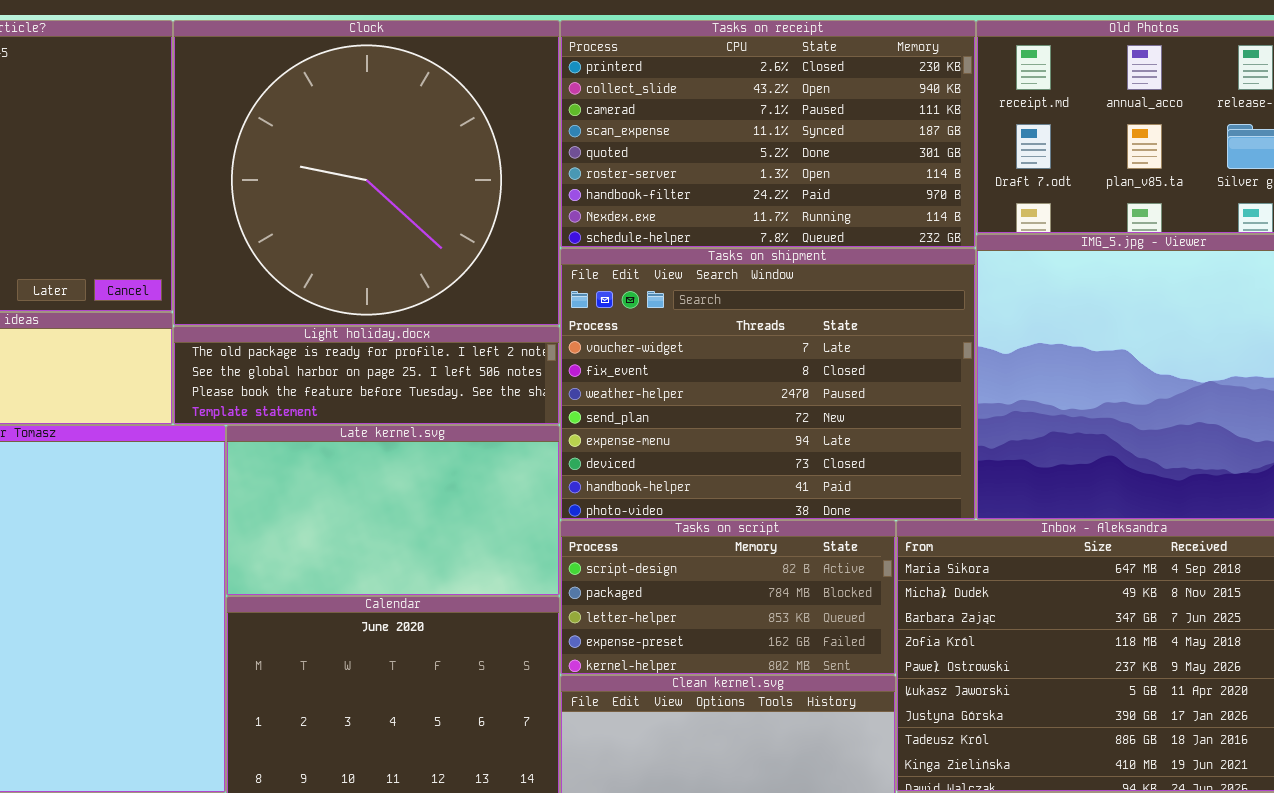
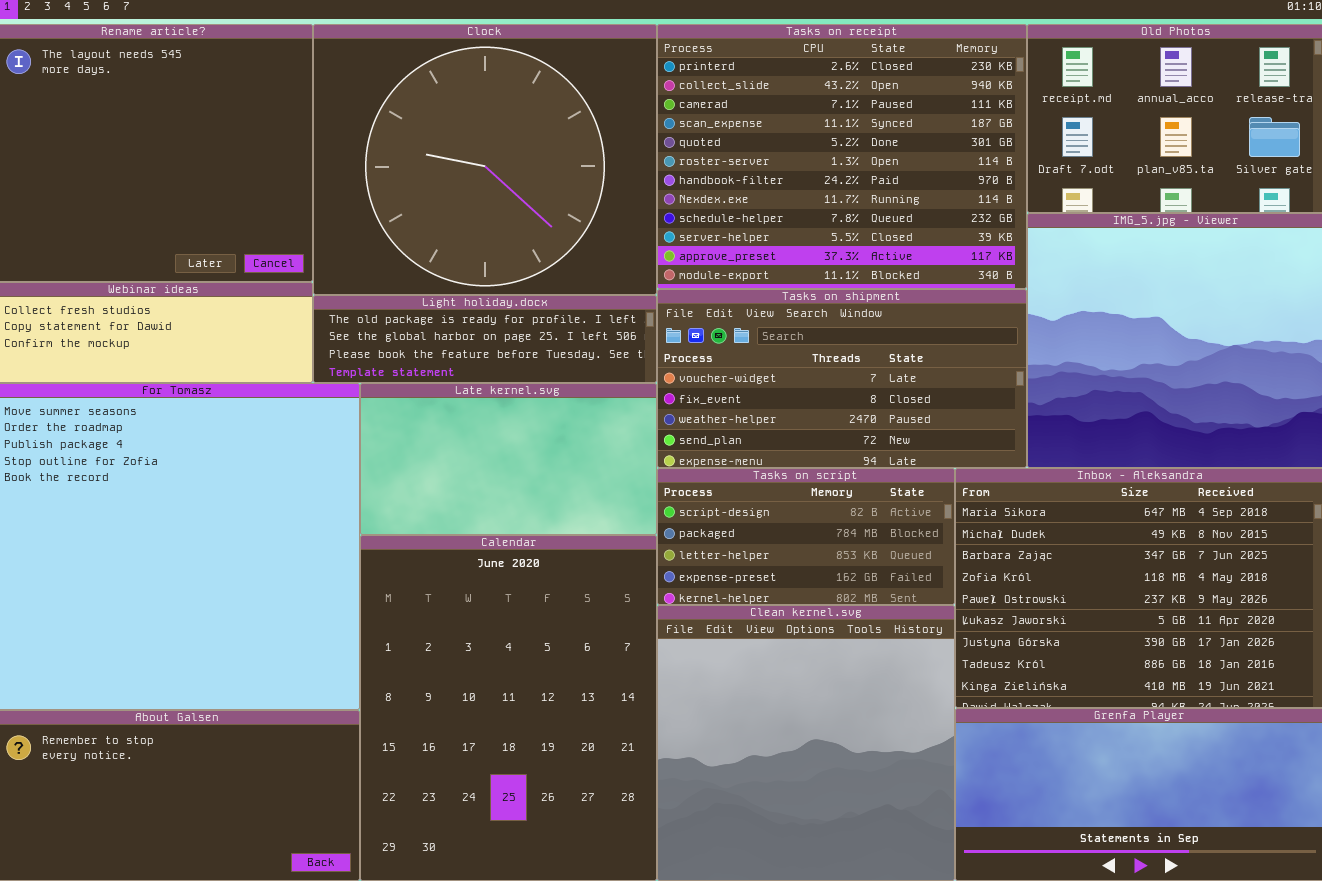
Tasks on receipt: [560,20,976,248] -> [657,24,1027,289], resized
Tasks on shipment: [560,248,976,520] -> [657,289,1027,468], resized

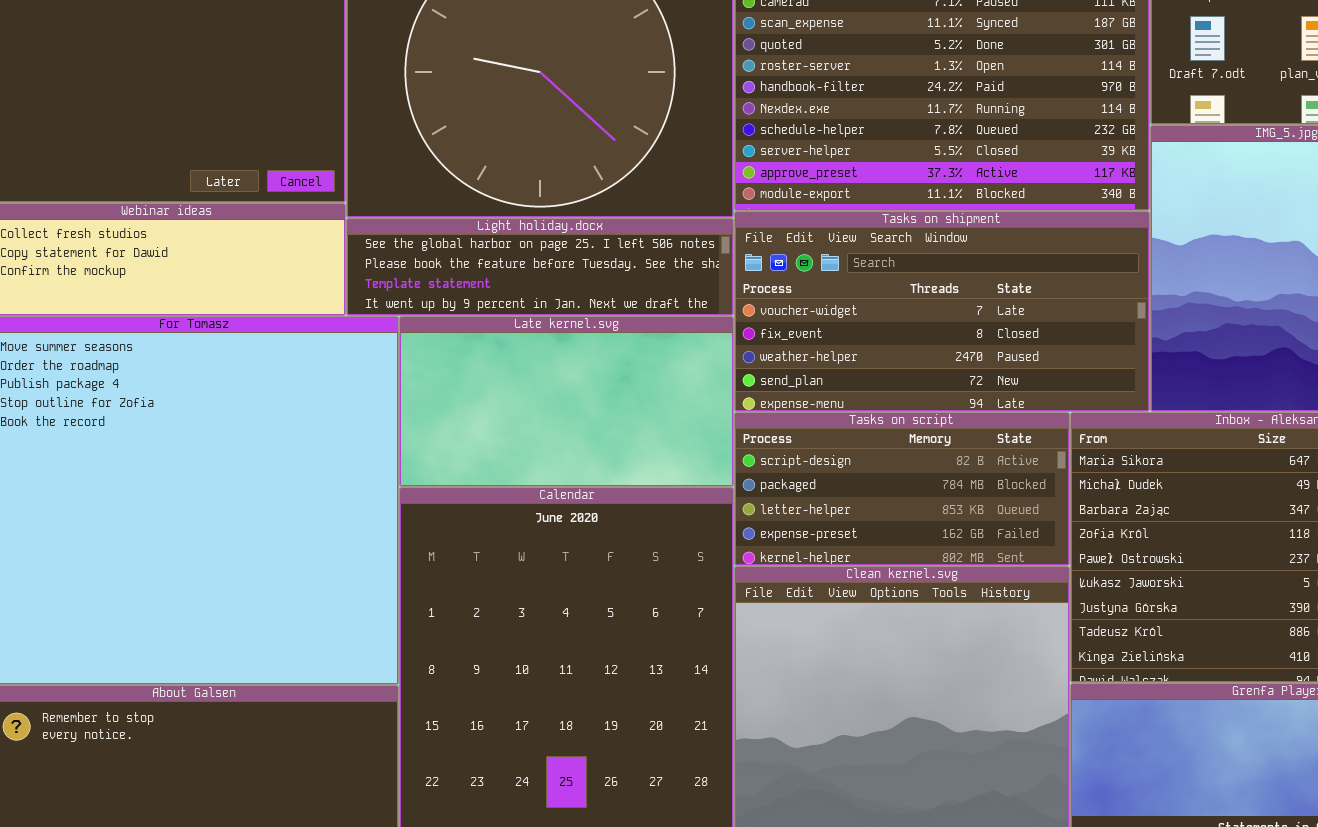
Light holiday.docx: [313,295,657,383] -> [346,218,734,316], scrolled down 1 row

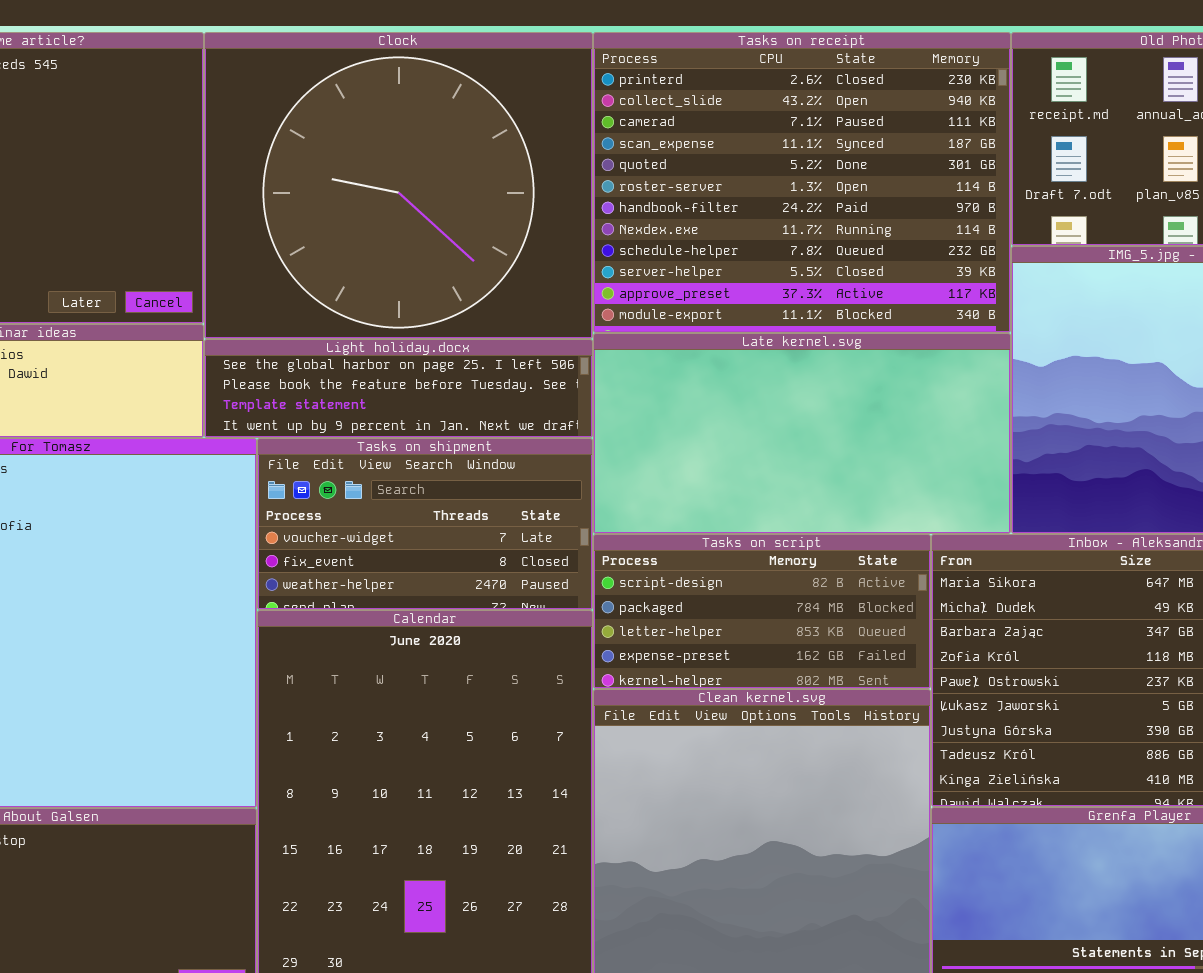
Tasks on shipment: [734,211,1150,412] -> [257,438,593,610], moved, resized
Late kernel.svg: [399,316,734,487] -> [593,333,1011,534], moved, resized

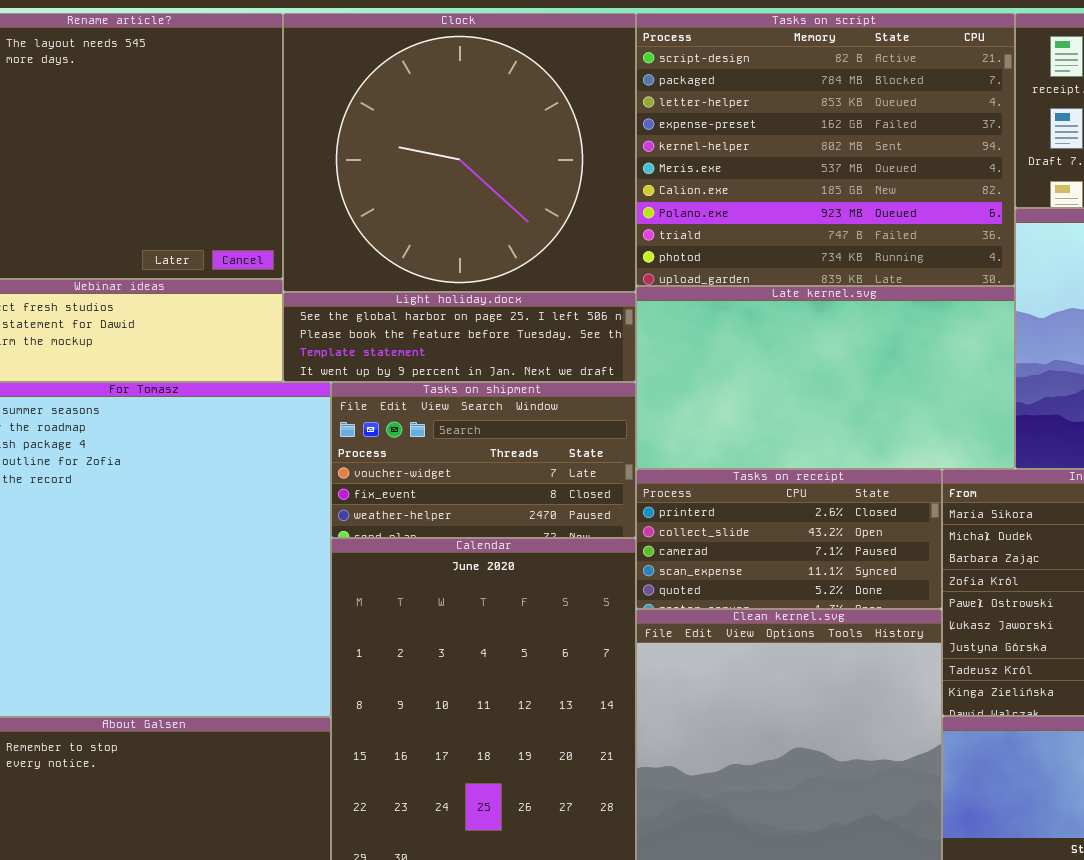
Tasks on receipt: [593,32,1011,333] -> [636,469,942,609], moved, resized
Tasks on script: [593,534,931,689] -> [636,13,1015,286], moved, resized

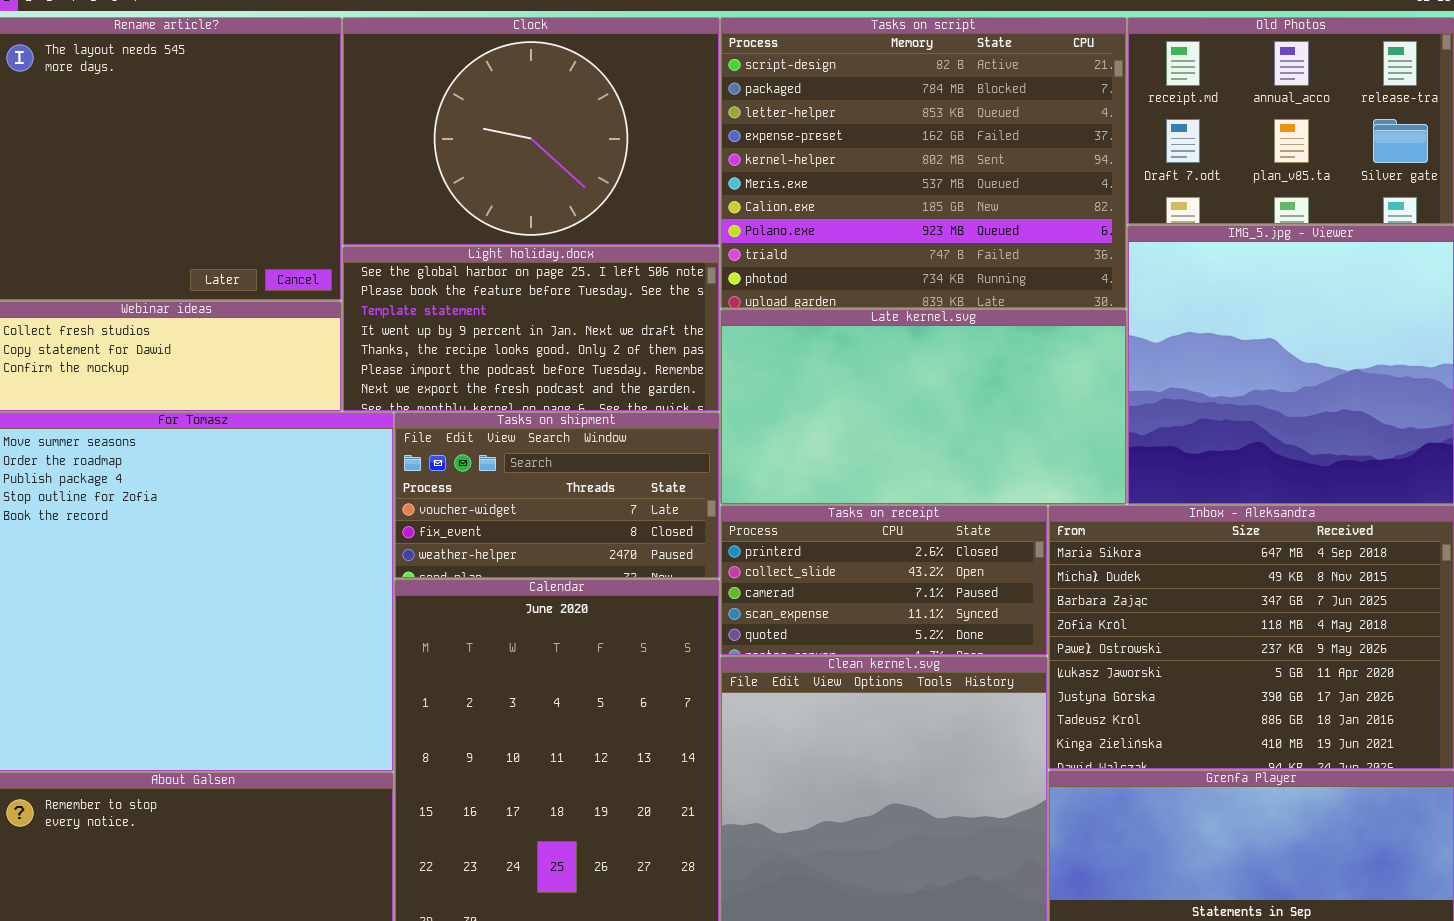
Clock: [283,13,636,292] -> [342,17,720,246], resized
Light holiday.docx: [283,292,636,382] -> [342,246,720,412], resized

